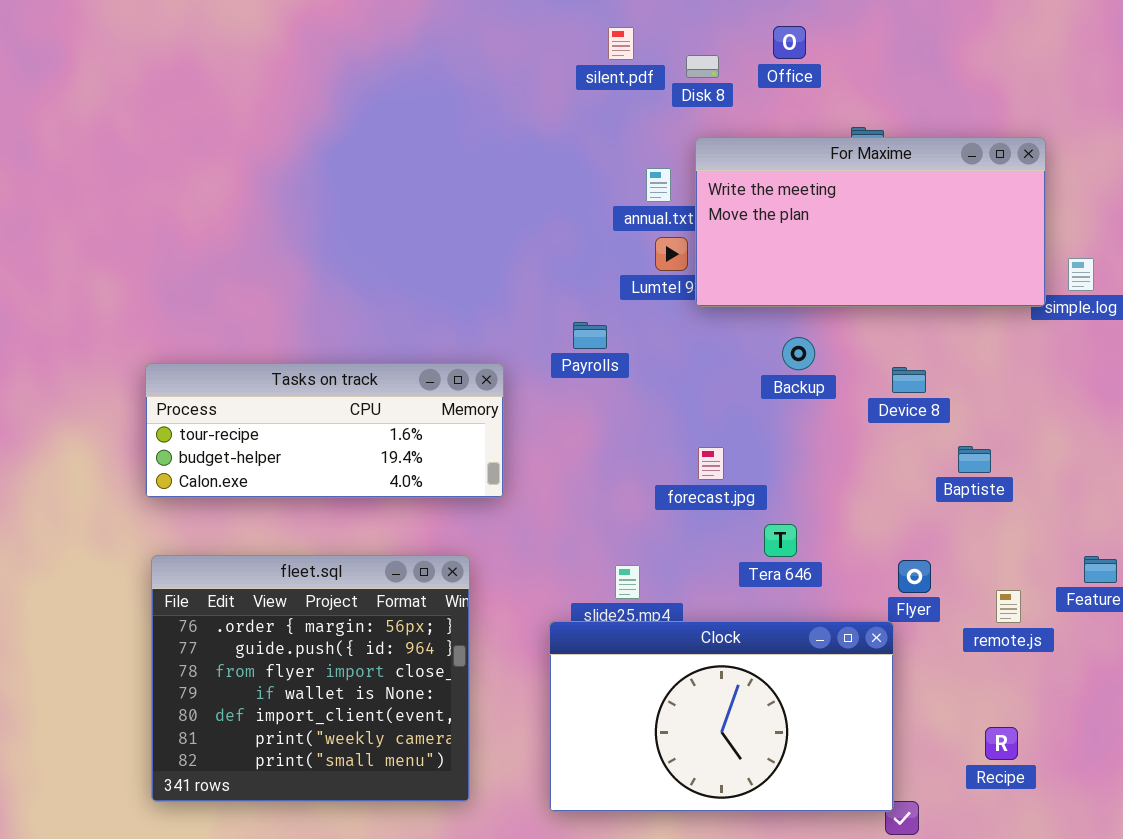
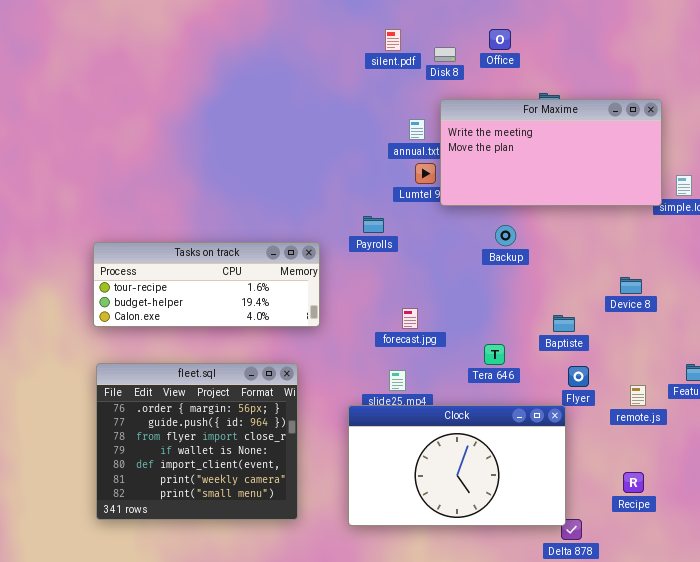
Device 8: [892,367,926,393] -> [620,277,642,294], moved
Baptiste: [958,446,991,473] -> [553,315,575,332], moved
forecast.jpg: [698,447,724,480] -> [402,308,418,329], moved

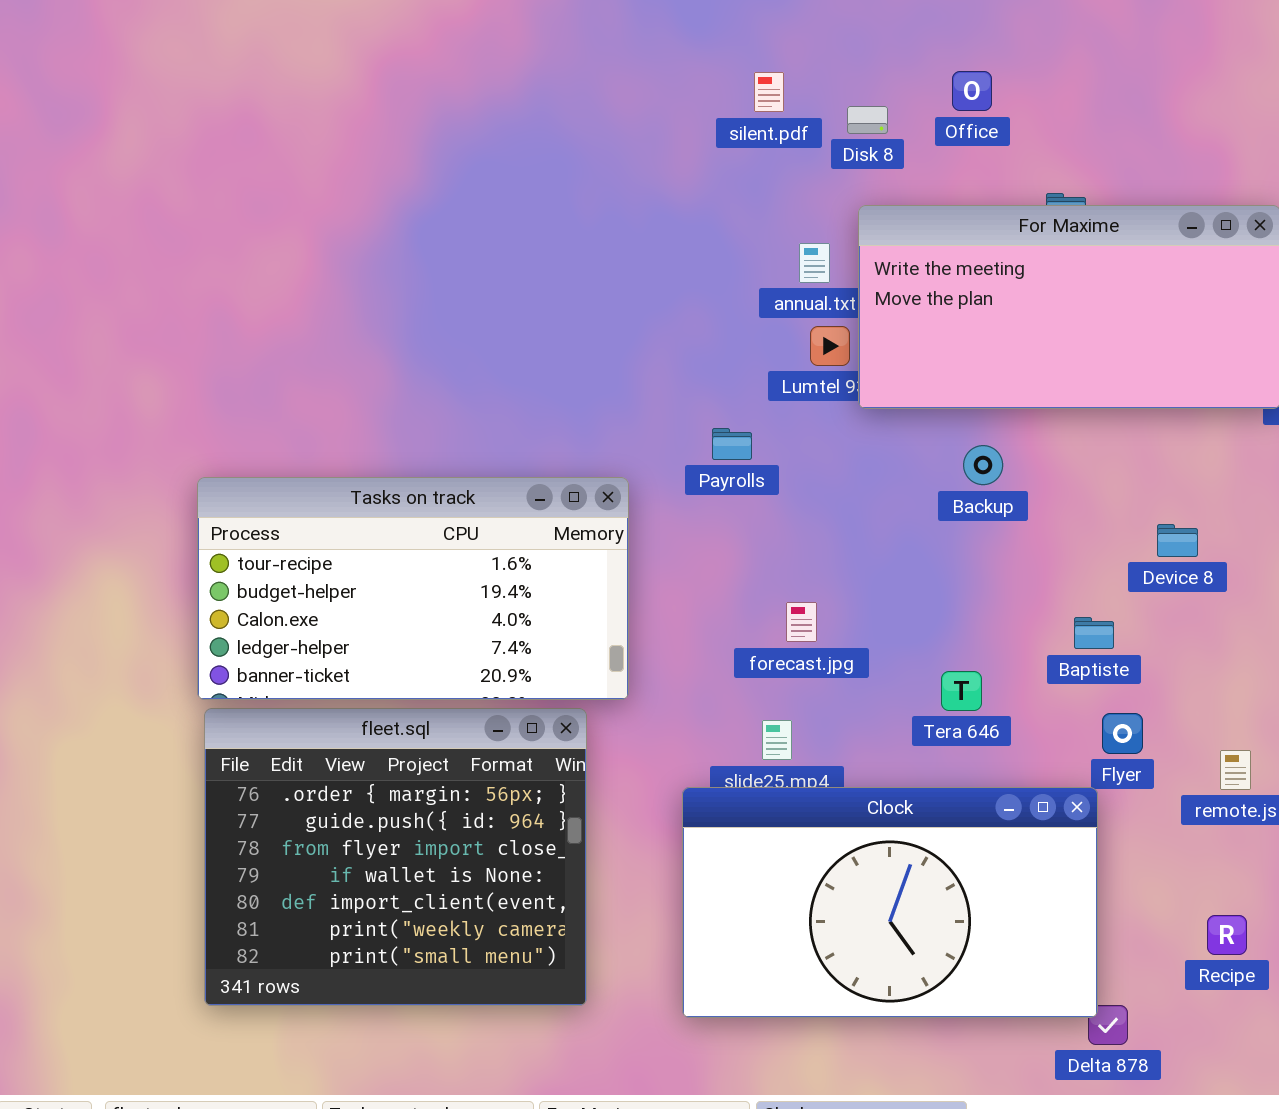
Tasks on track: [93,242,320,327] -> [197,477,629,700], resized
Device 8: [620,277,642,294] -> [1157,524,1198,557], moved

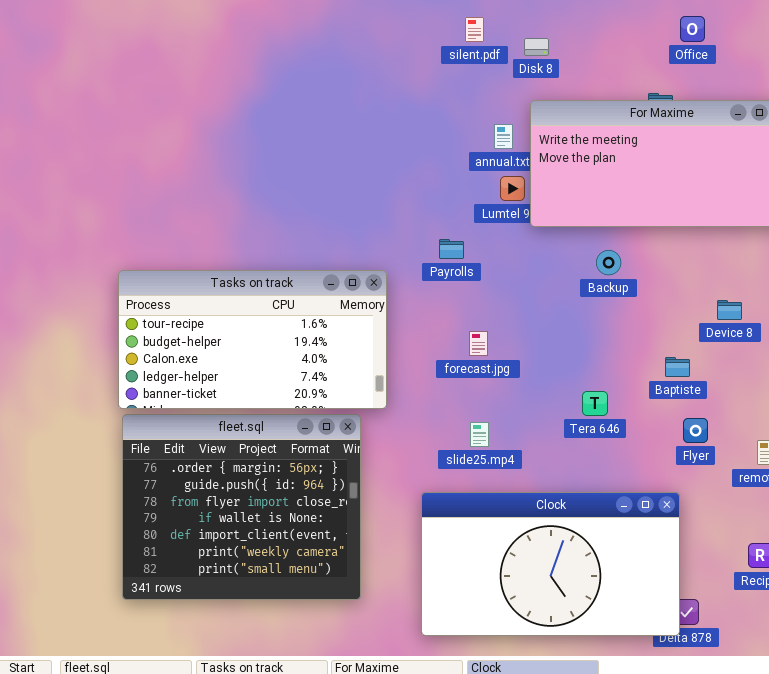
Office: [952,71,992,111] -> [680,16,705,42], moved
forecast.jpg: [786,602,817,642] -> [469,331,488,356], moved
Clock: [682,787,1098,1018] -> [421,492,680,636], moved

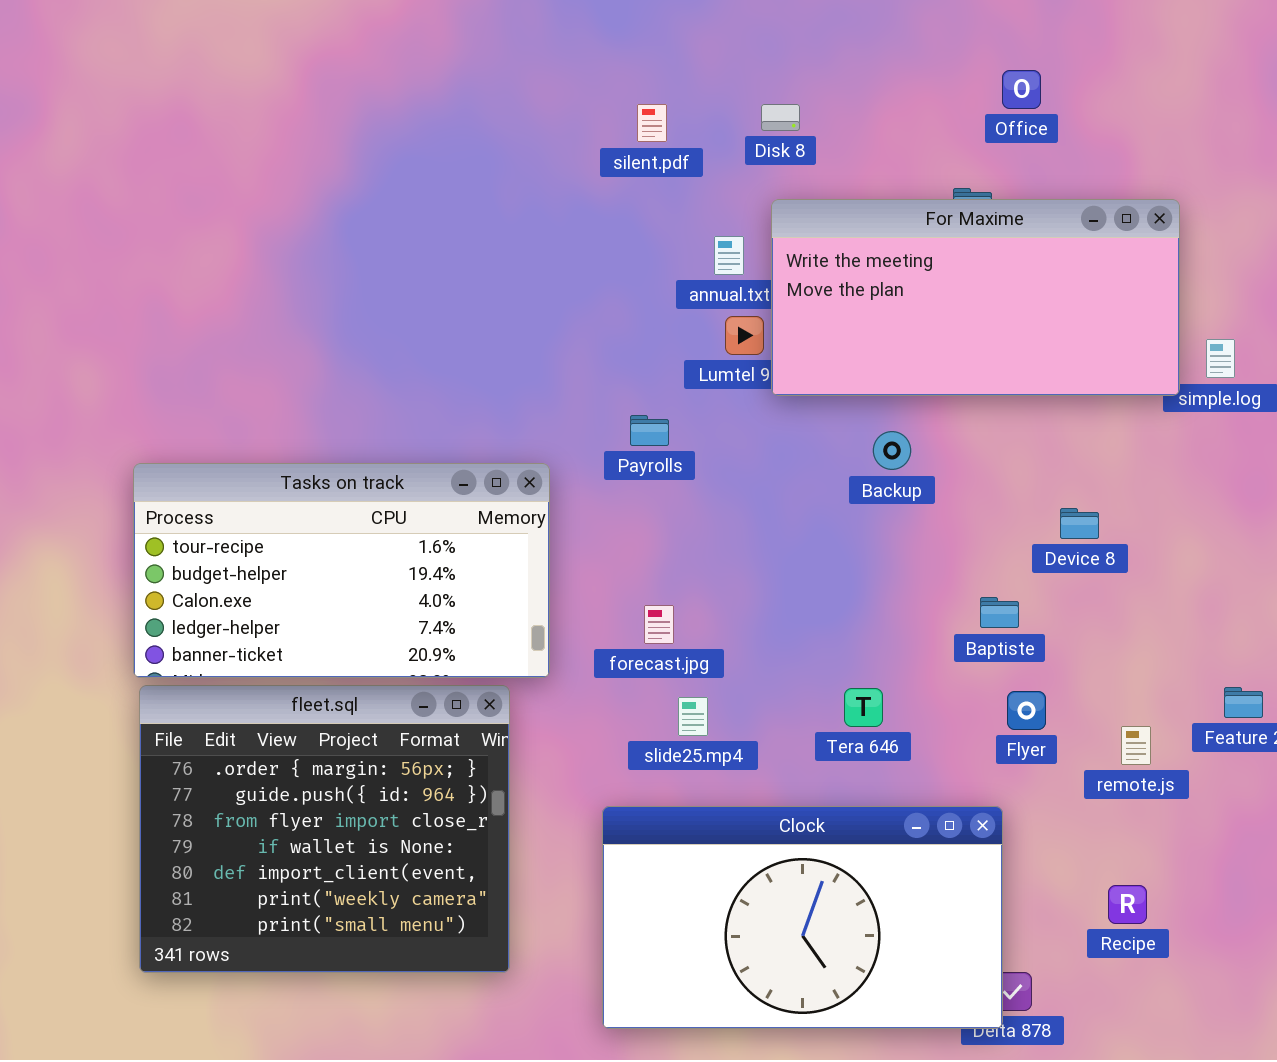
silent.pdf: [465,17,484,42] -> [637,104,667,142], moved
forecast.jpg: [469,331,488,356] -> [644,605,674,644], moved
Tera 646: [582,391,608,416] -> [844,688,883,727], moved

